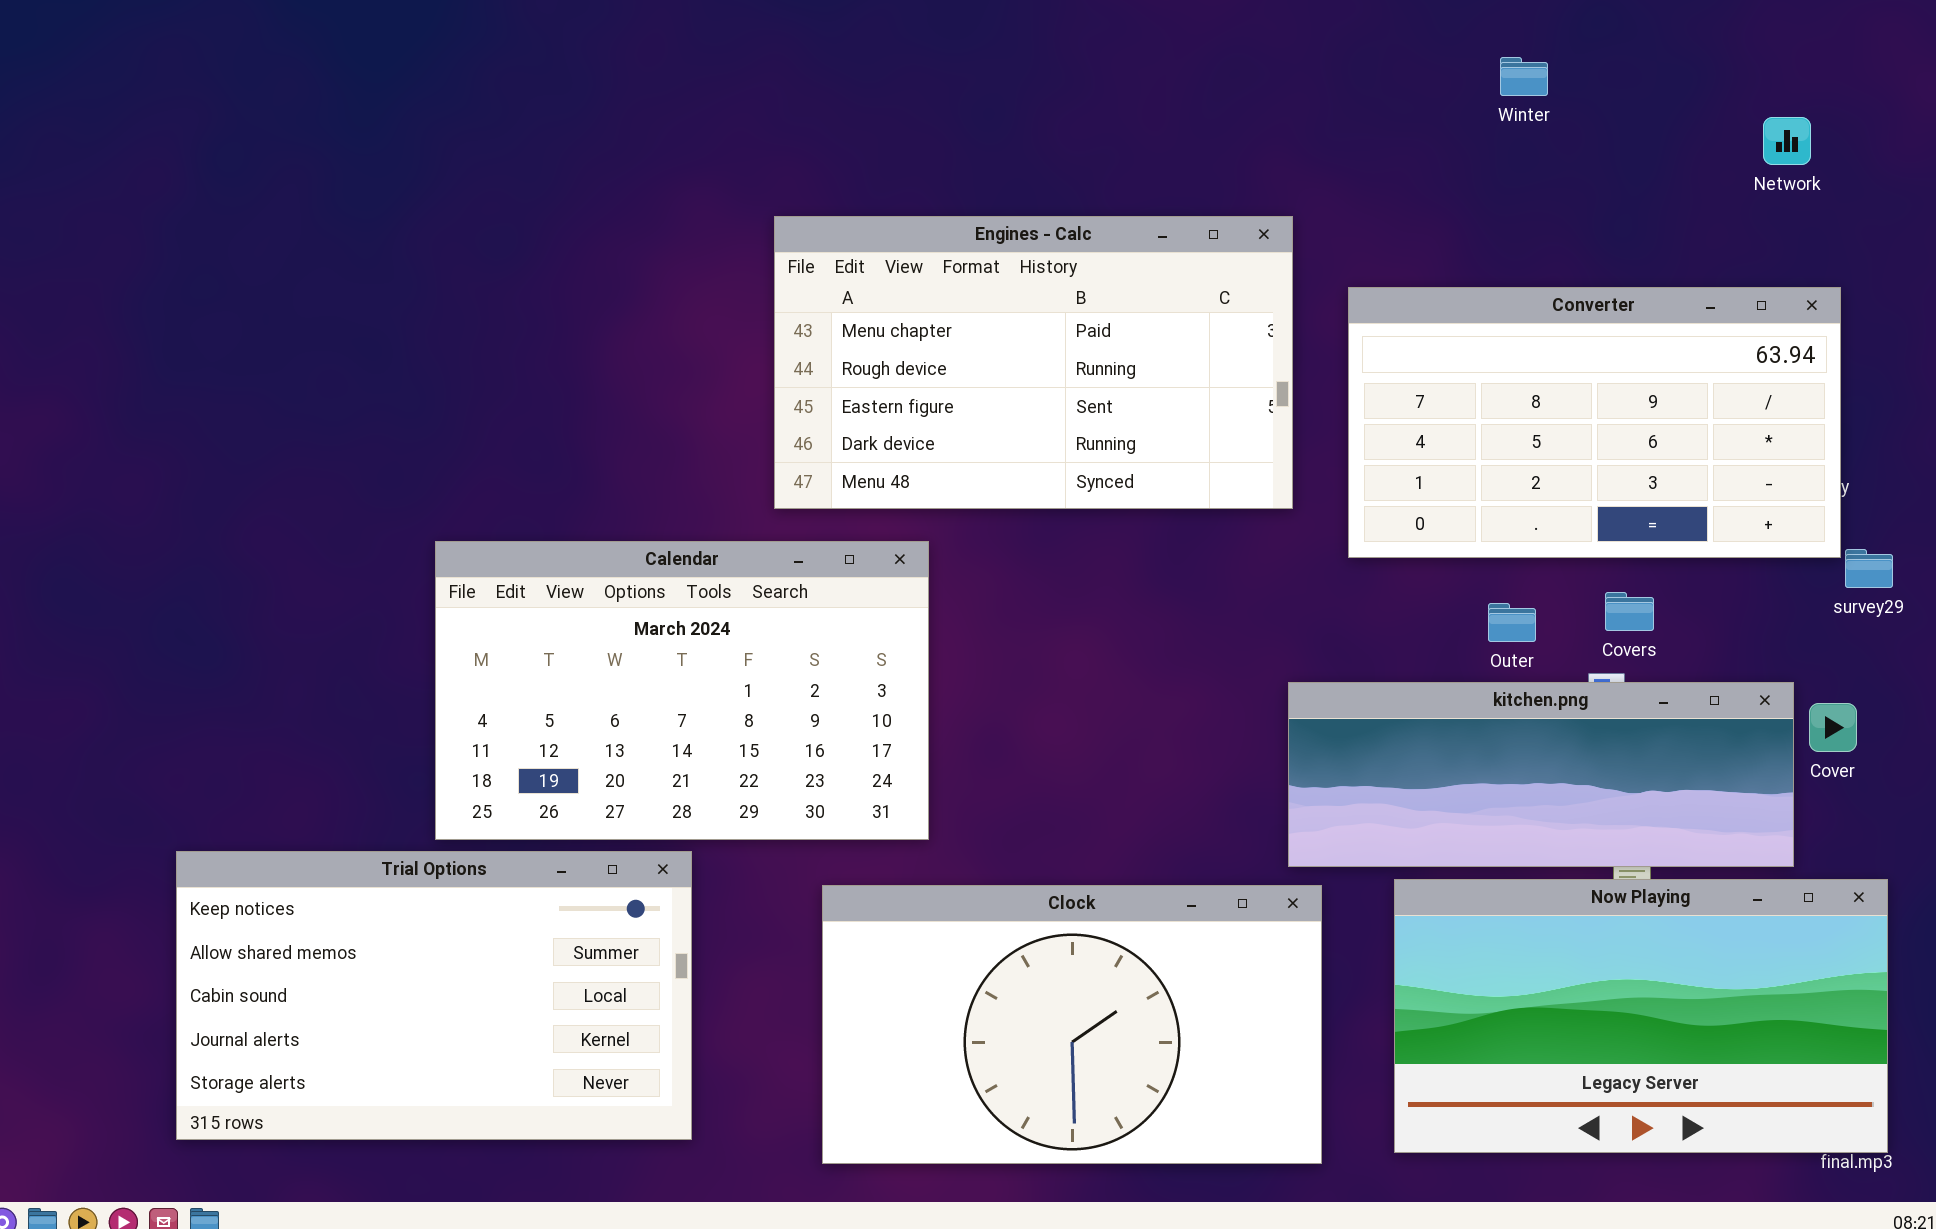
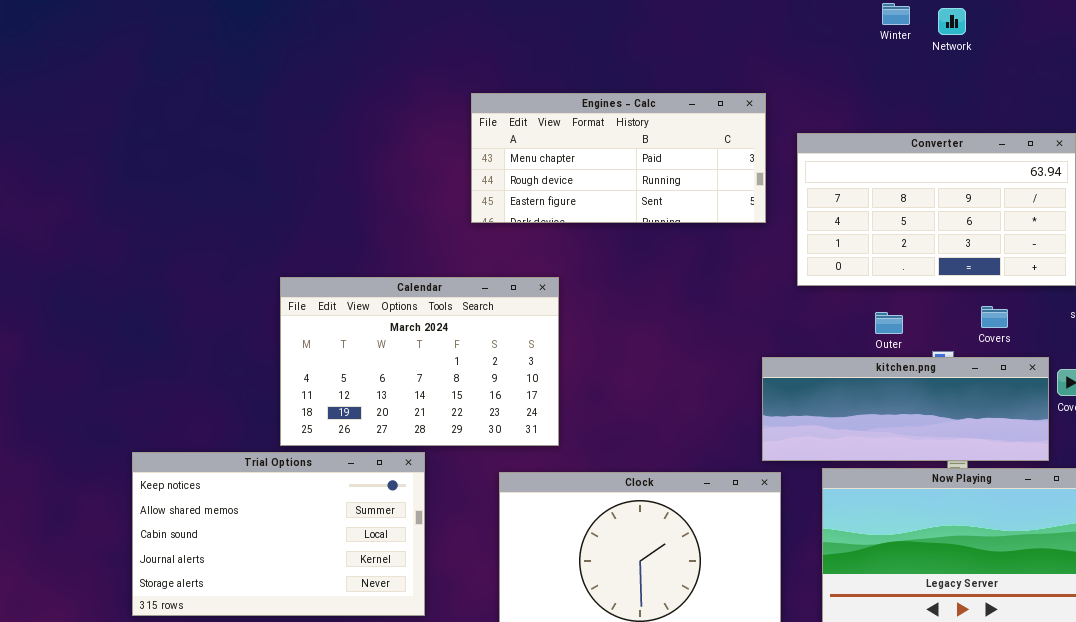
Network: [1763,117,1811,165] -> [938,8,966,35], moved
Engines - Calc: [774,216,1293,509] -> [471,93,766,223], resized
Covers: [1605,592,1654,631] -> [981,306,1008,328], moved

